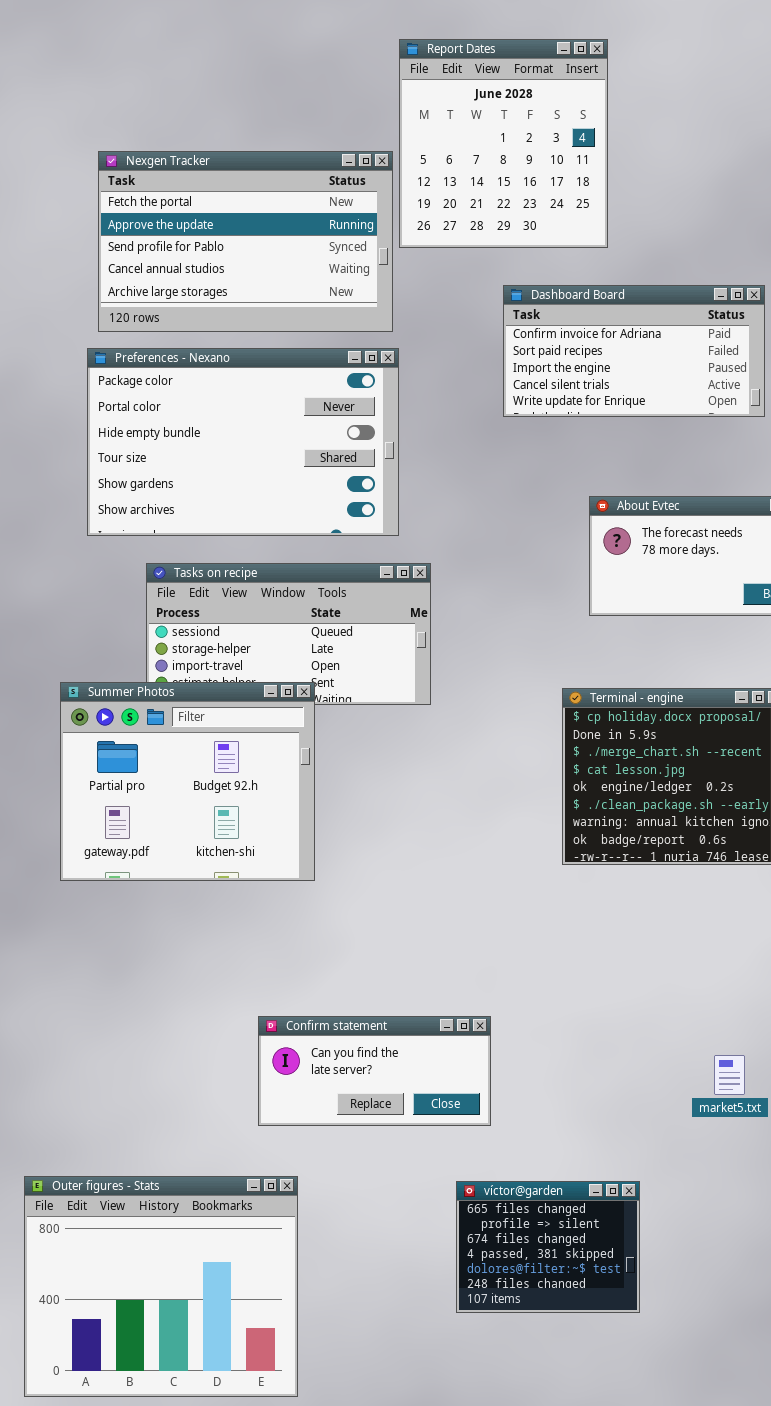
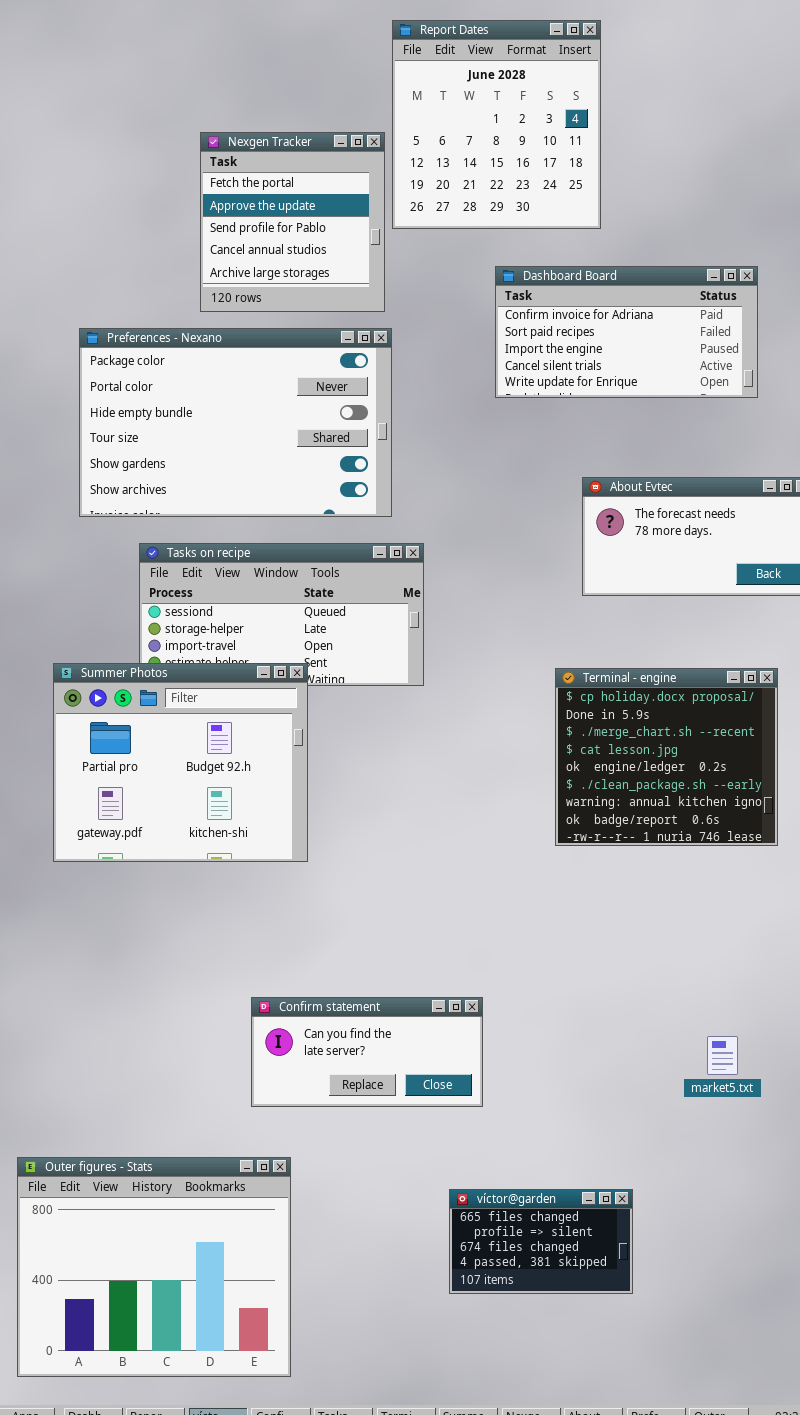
Nexgen Tracker: [98,151,393,332] -> [200,132,385,312], resized
víctor@garden: [456,1181,640,1313] -> [449,1189,633,1294], resized

